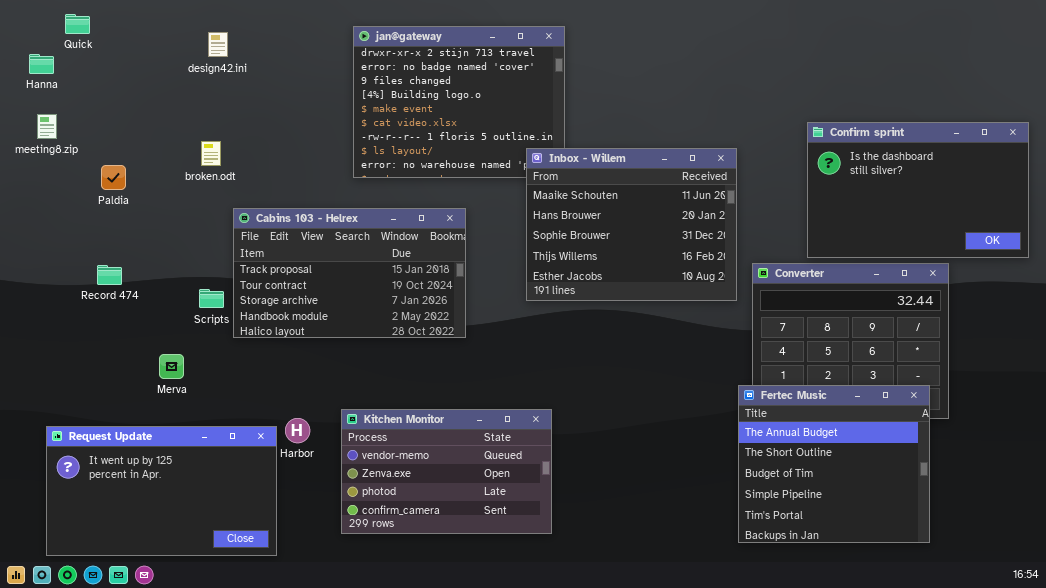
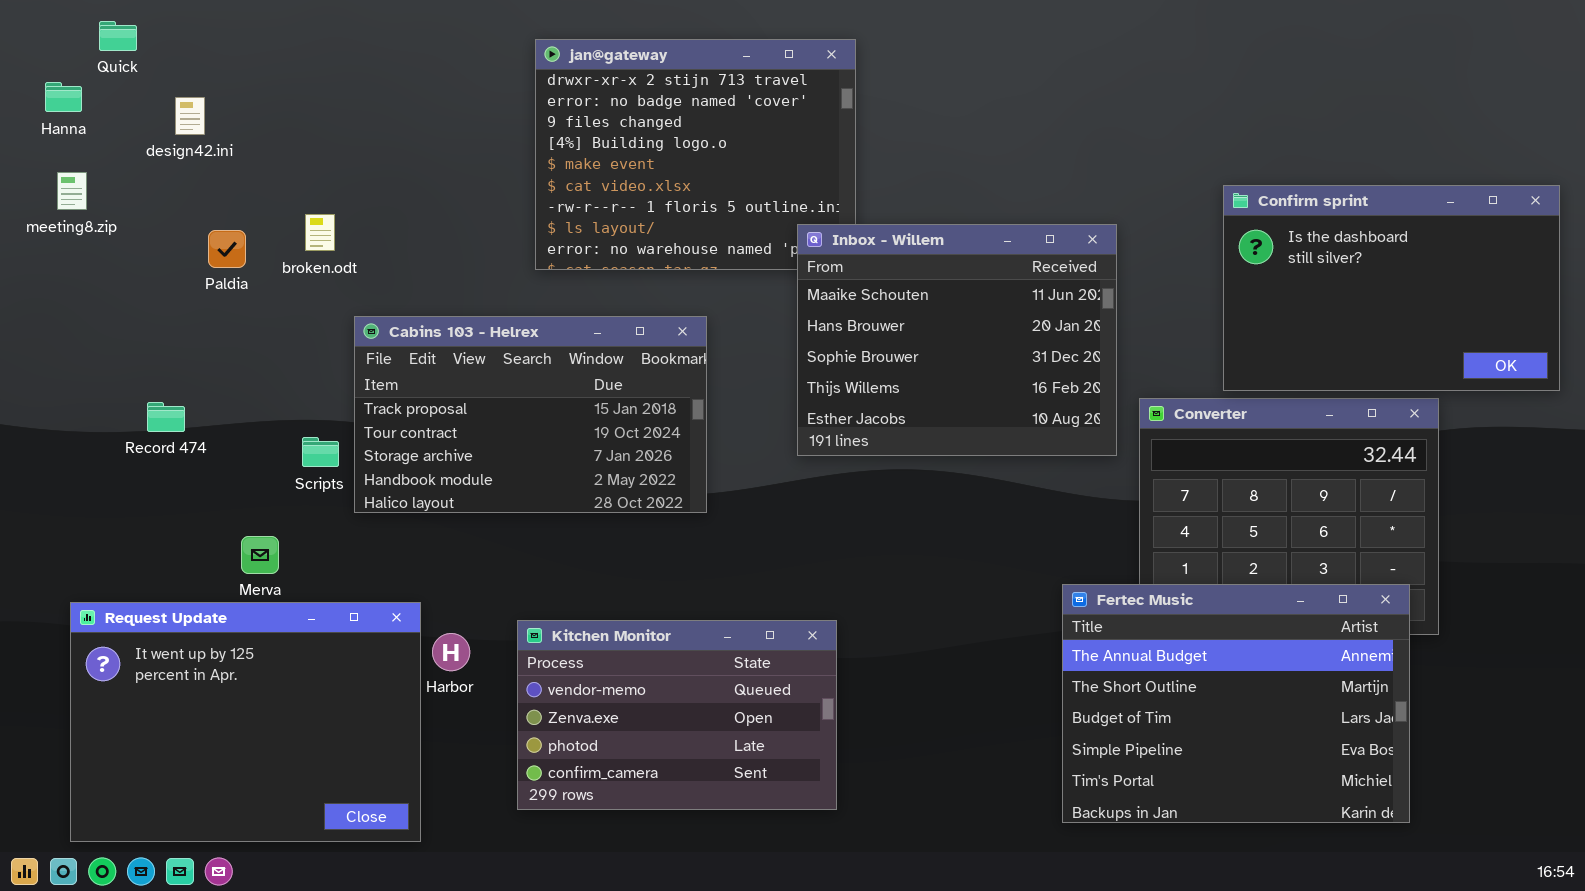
design42.ini: [208,32,228,57] -> [175,97,205,135], moved
Paldia: [101,165,126,190] -> [208,230,246,268], moved
Fertec Music: [738,385,930,543] -> [1062,584,1410,823], resized
Request Update: [46,426,277,556] -> [70,602,421,842], resized

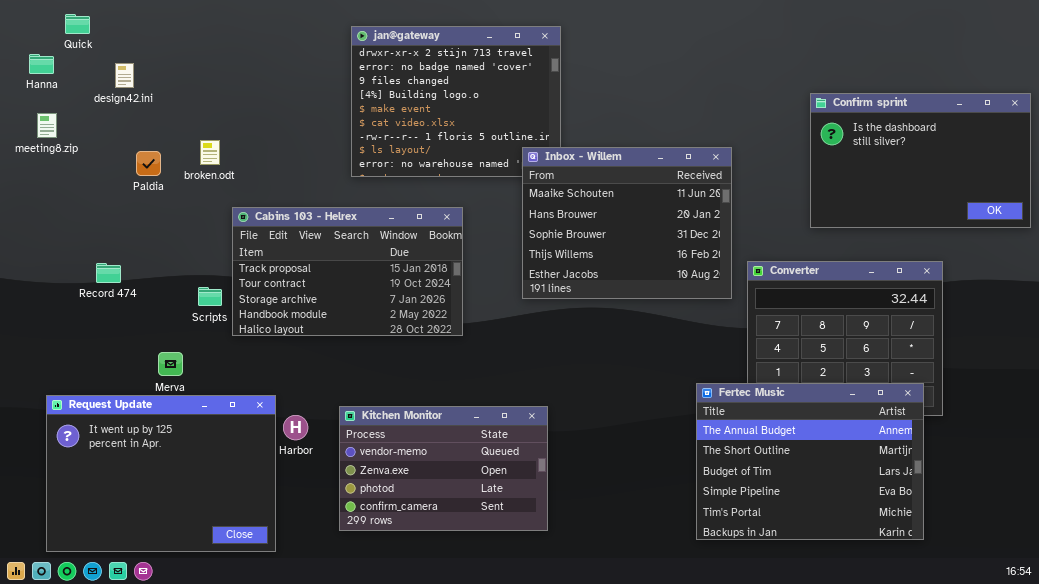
Confirm sprint: [1223,185,1560,391] -> [810,93,1031,228], moved

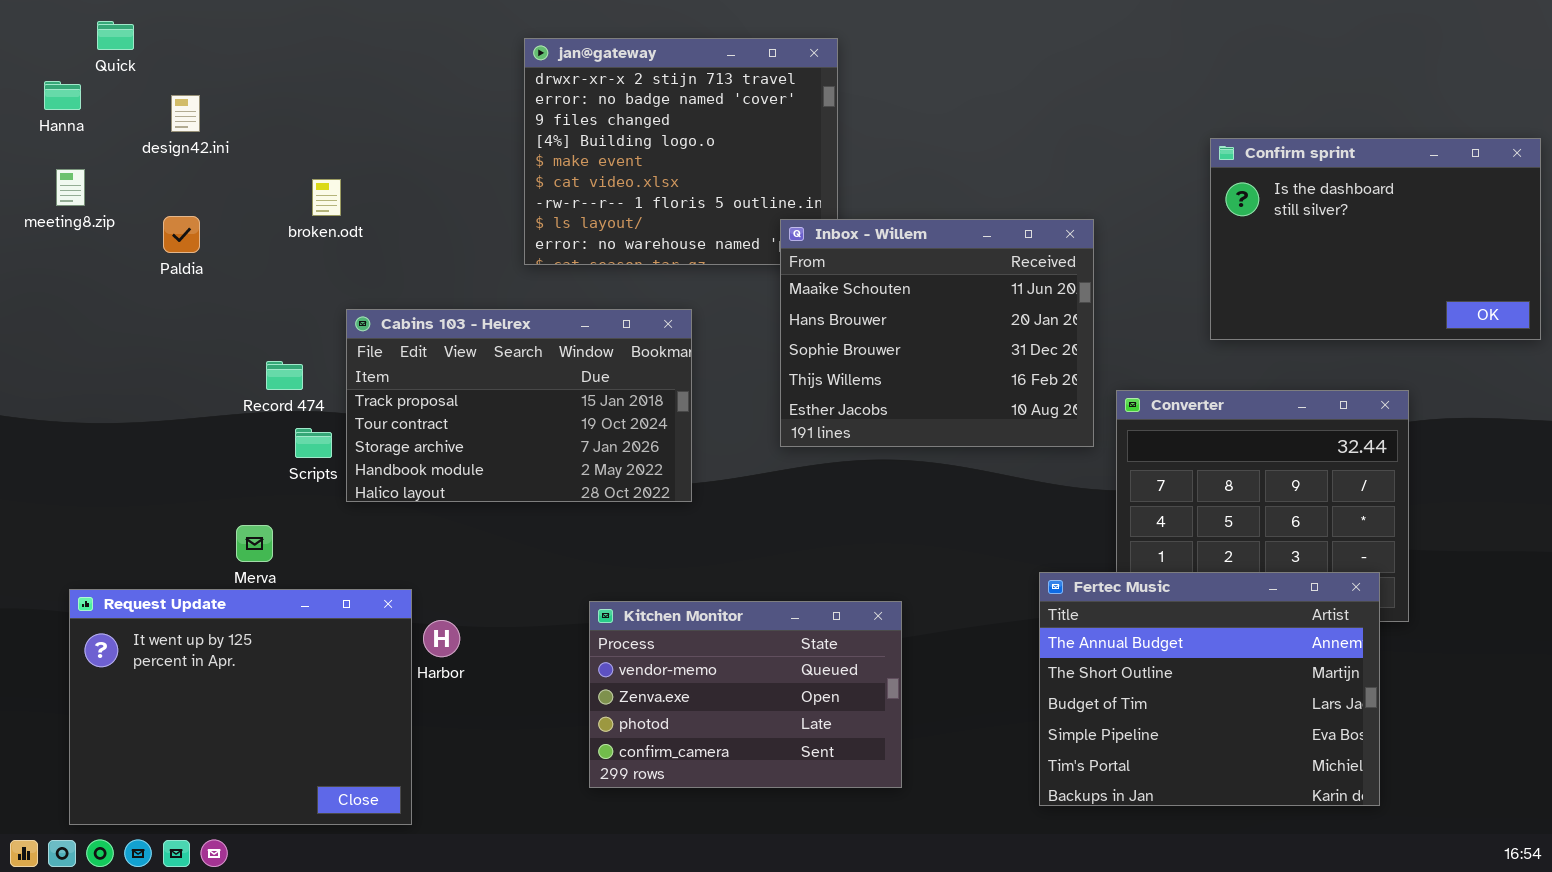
broken.odt: [200,140,220,165] -> [312,179,341,216], moved
Paldia: [136,151,161,176] -> [163,216,200,253], moved
Record 474: [96,263,121,283] -> [266,361,303,390], moved
Kitchen Monitor: [339,406,548,531] -> [589,601,902,788], moved

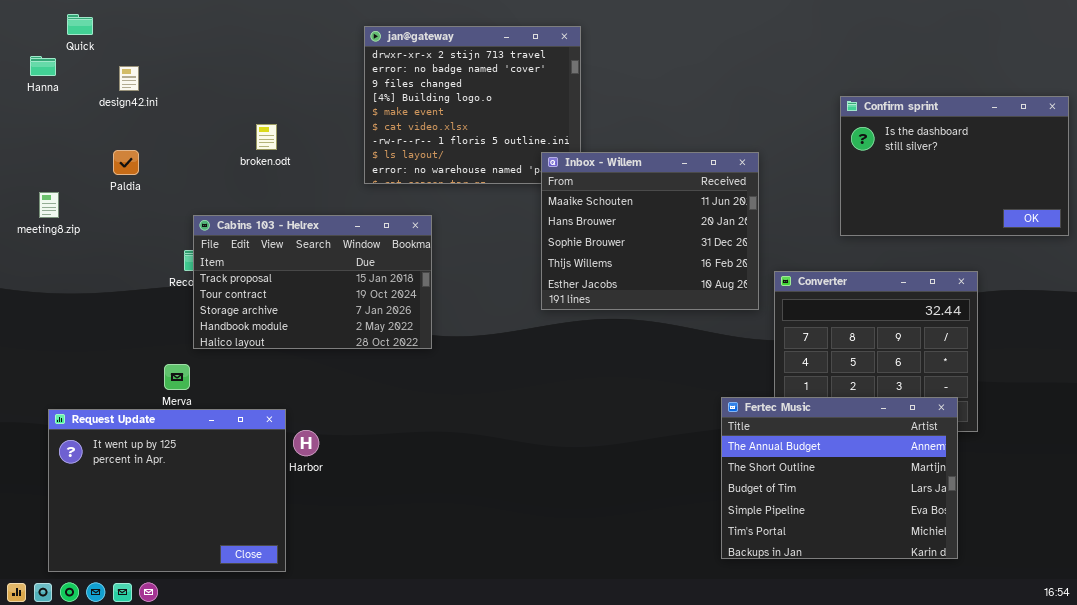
meeting8.zip: [56,169,85,206] -> [39,192,59,218], moved
broken.odt: [312,179,341,216] -> [256,124,277,150], moved
Cabins 103 - Helrex: [346,309,692,502] -> [193,215,432,349], moved
Kitchen Monitor: [589,601,902,788] -> none, closed

